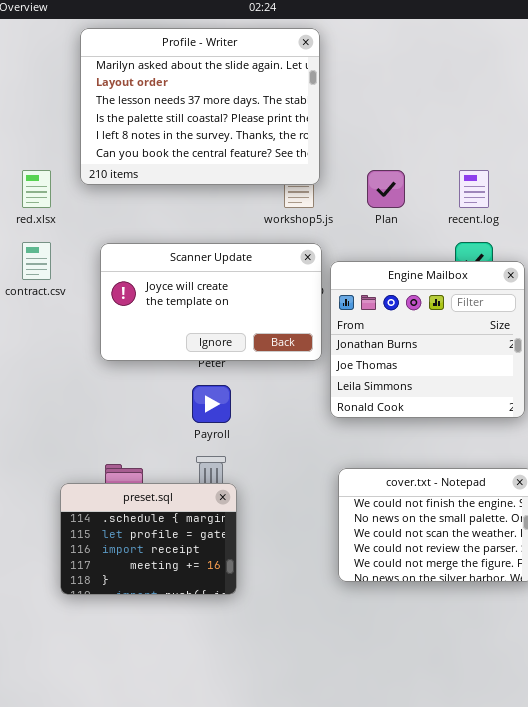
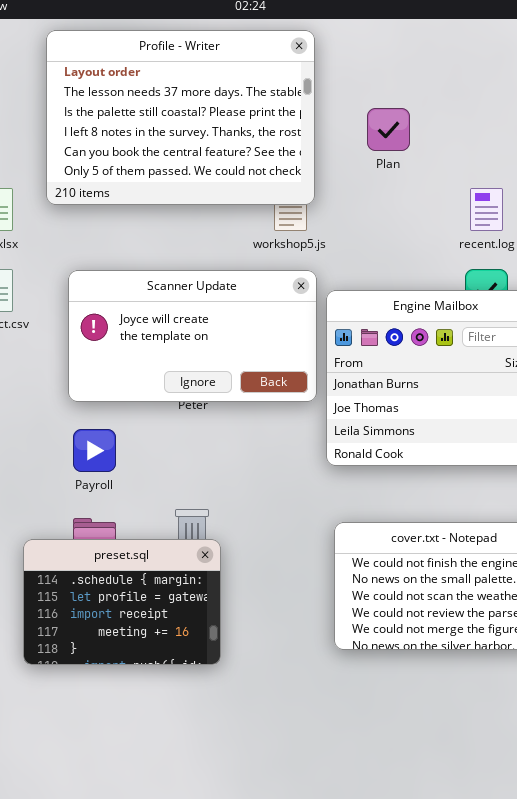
Profile - Writer: [80,28,320,185] -> [46,30,315,205], scrolled down 1 row
Plan: [367,170,405,208] -> [367,108,410,151], moved
Payroll: [192,385,231,423] -> [73,429,116,472], moved

